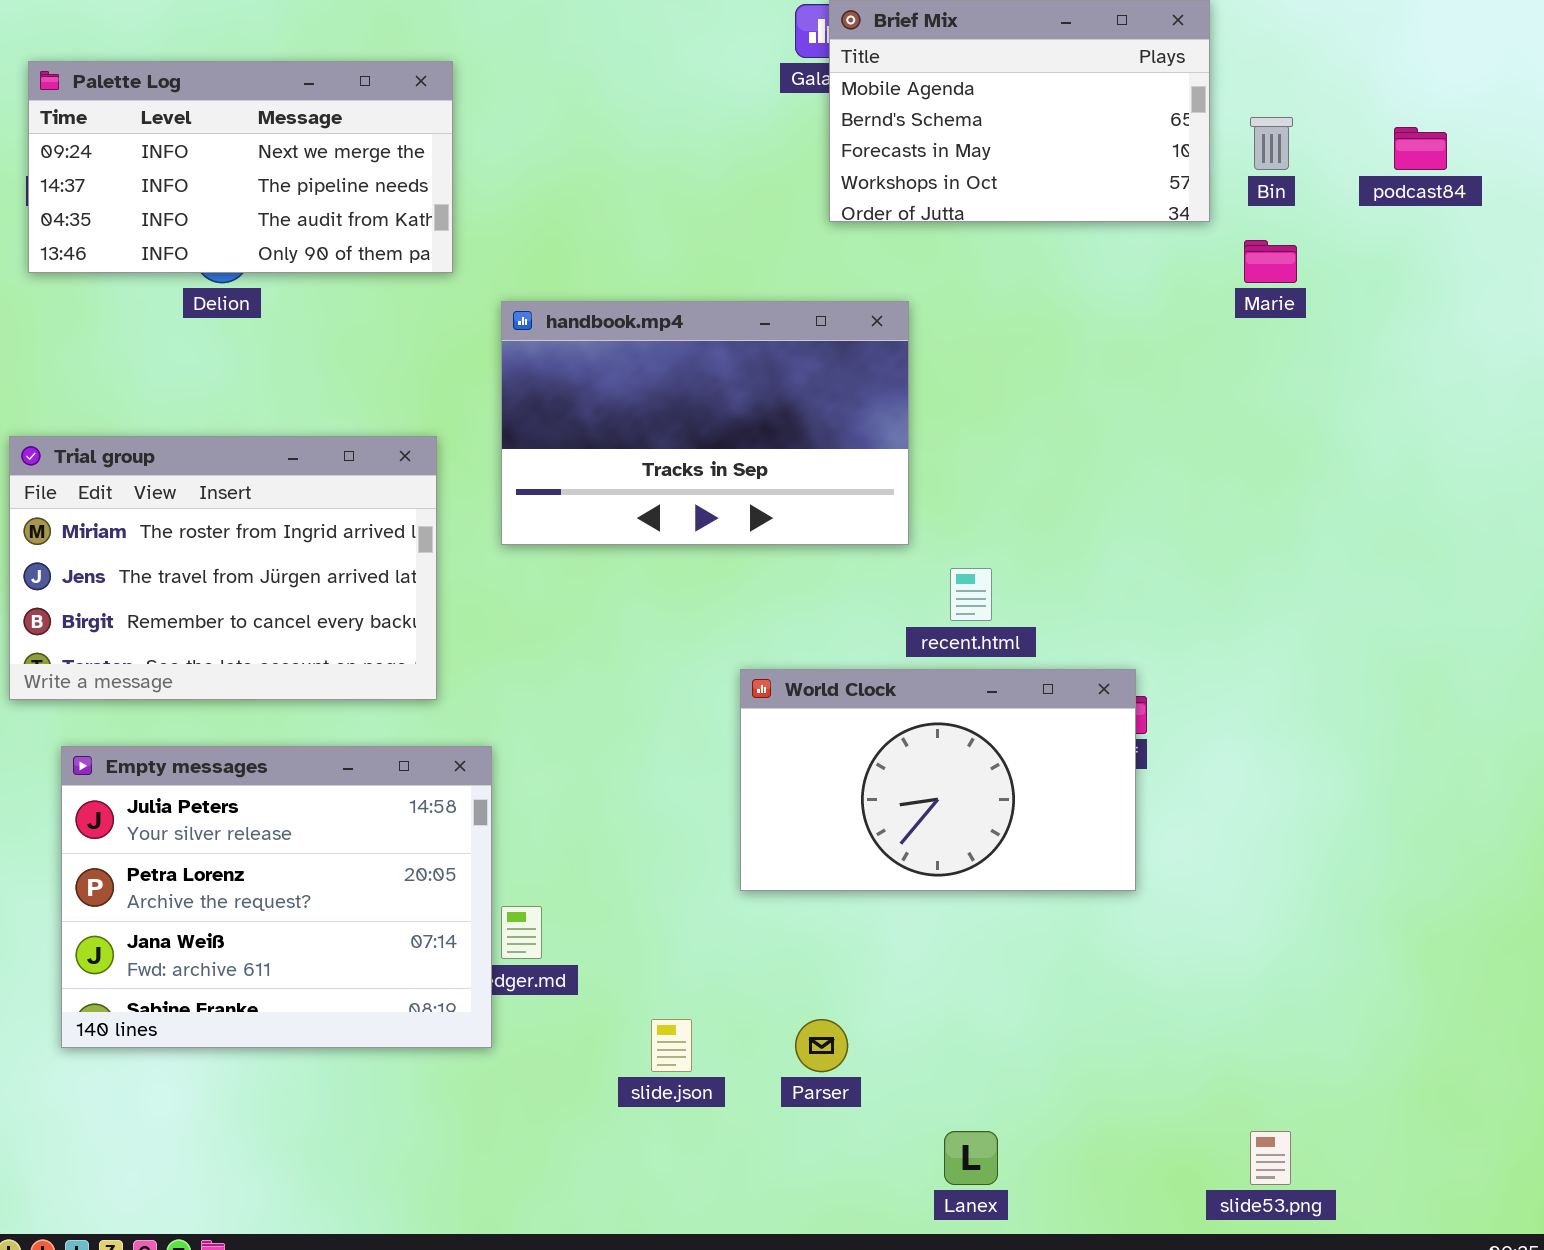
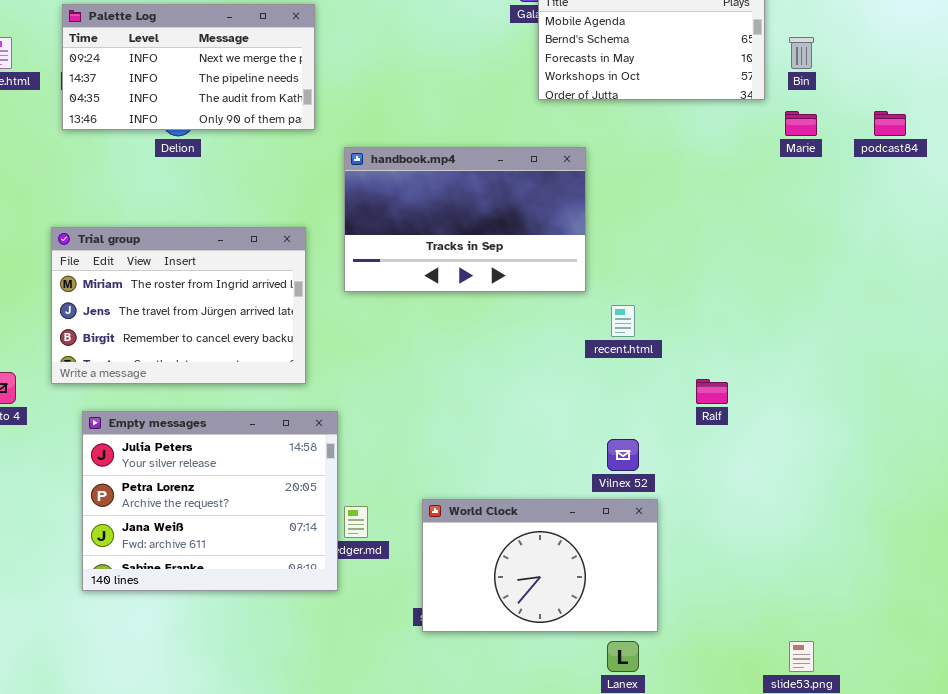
podcast84: [1394,127,1447,170] -> [874,111,906,136], moved
World Clock: [740,669,1136,891] -> [422,499,658,632], moved

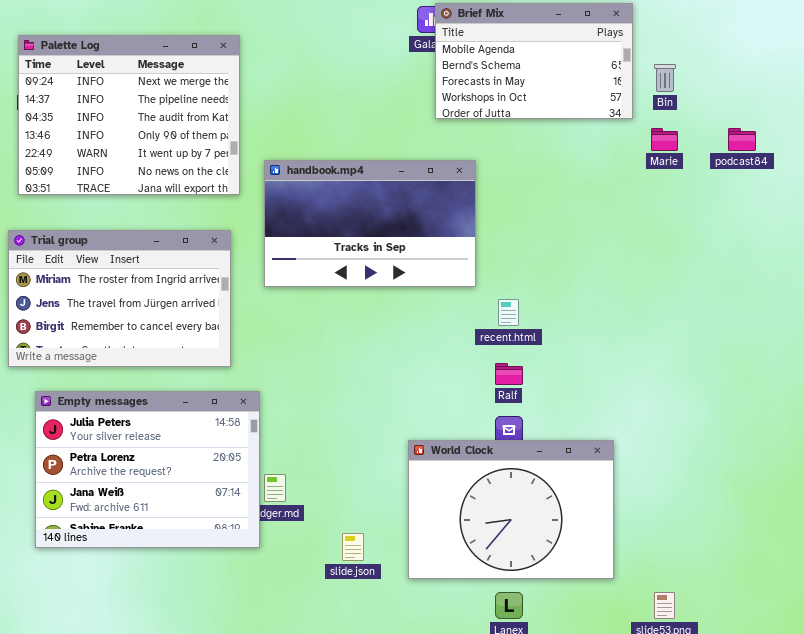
Palette Log: [62,4,315,130] -> [18,35,240,195], resized
Ralf: [696,379,728,404] -> [495,363,523,385], moved
World Clock: [422,499,658,632] -> [408,440,614,579], moved, resized

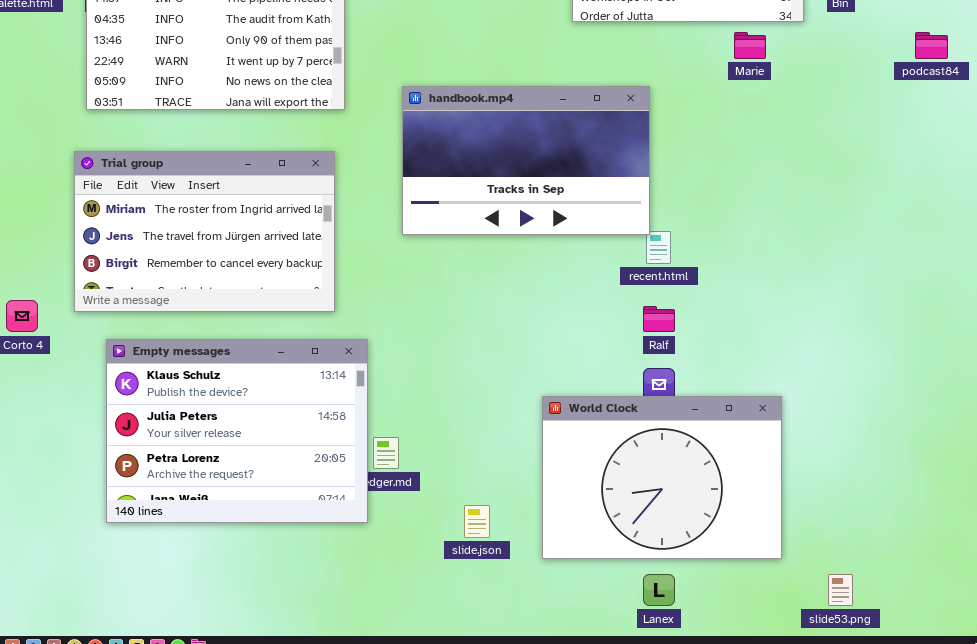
Marie: [651,128,678,151] -> [734,32,766,59], moved
handbook.mp4: [264,160,476,287] -> [402,86,650,235], moved
Empty messages: [35,391,260,548] -> [106,339,368,523], scrolled up 1 row

